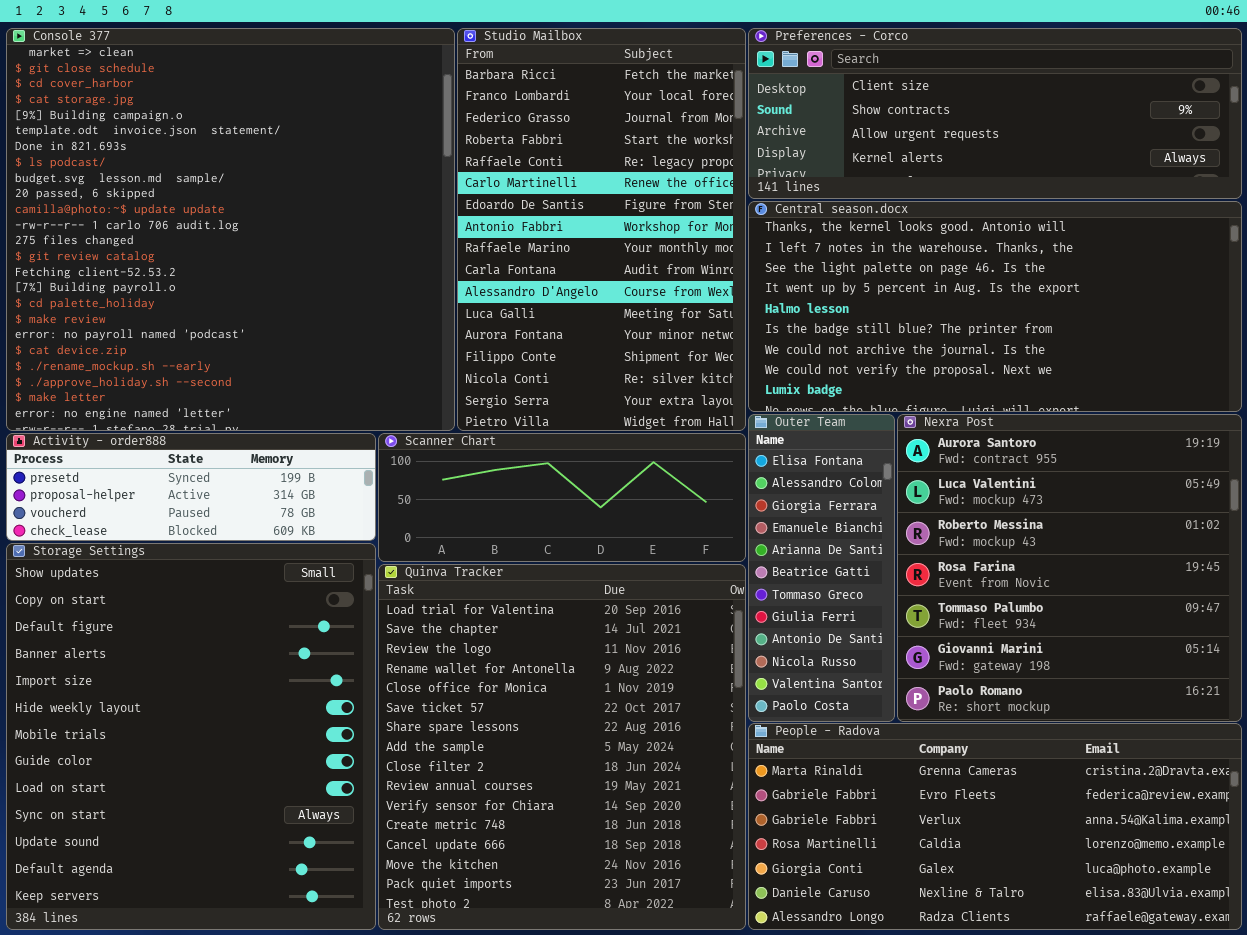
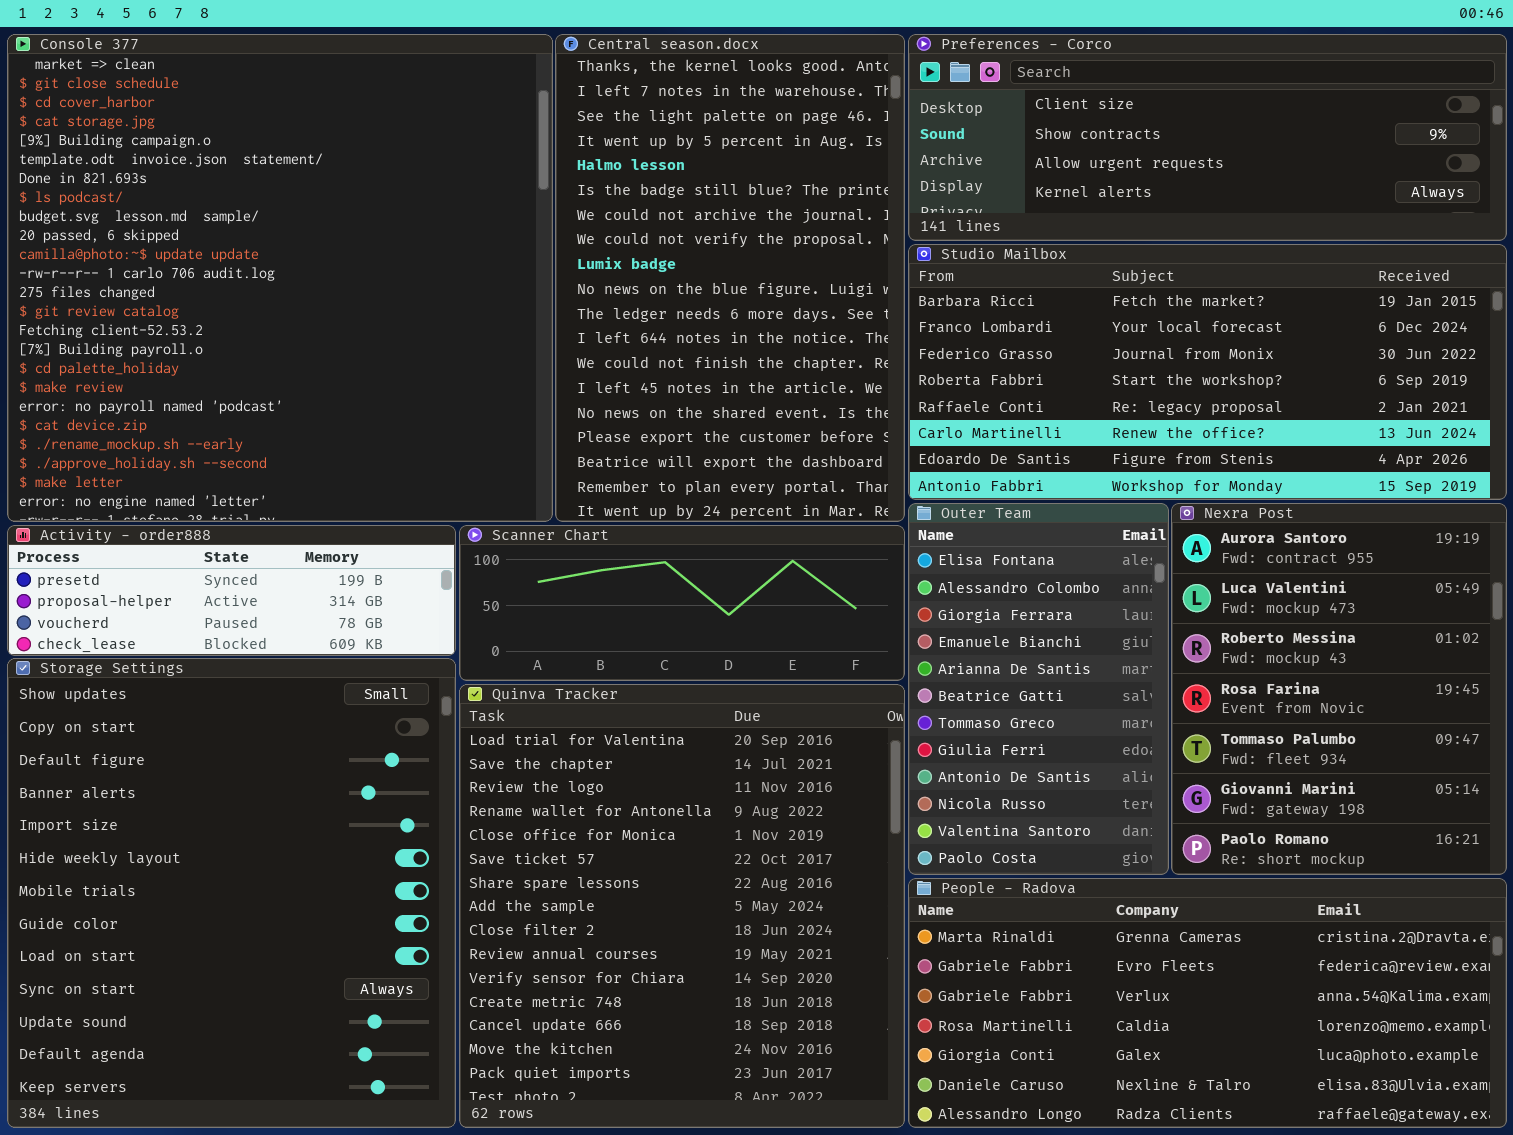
Studio Mailbox: [457,28,746,431] -> [908,244,1507,500], moved, resized
Central season.docx: [748,201,1242,412] -> [555,34,905,522], moved, resized
Outer Team: [748,414,895,722] -> [908,503,1169,875], resized
Nexra Post: [897,414,1242,722] -> [1171,503,1507,875], resized

